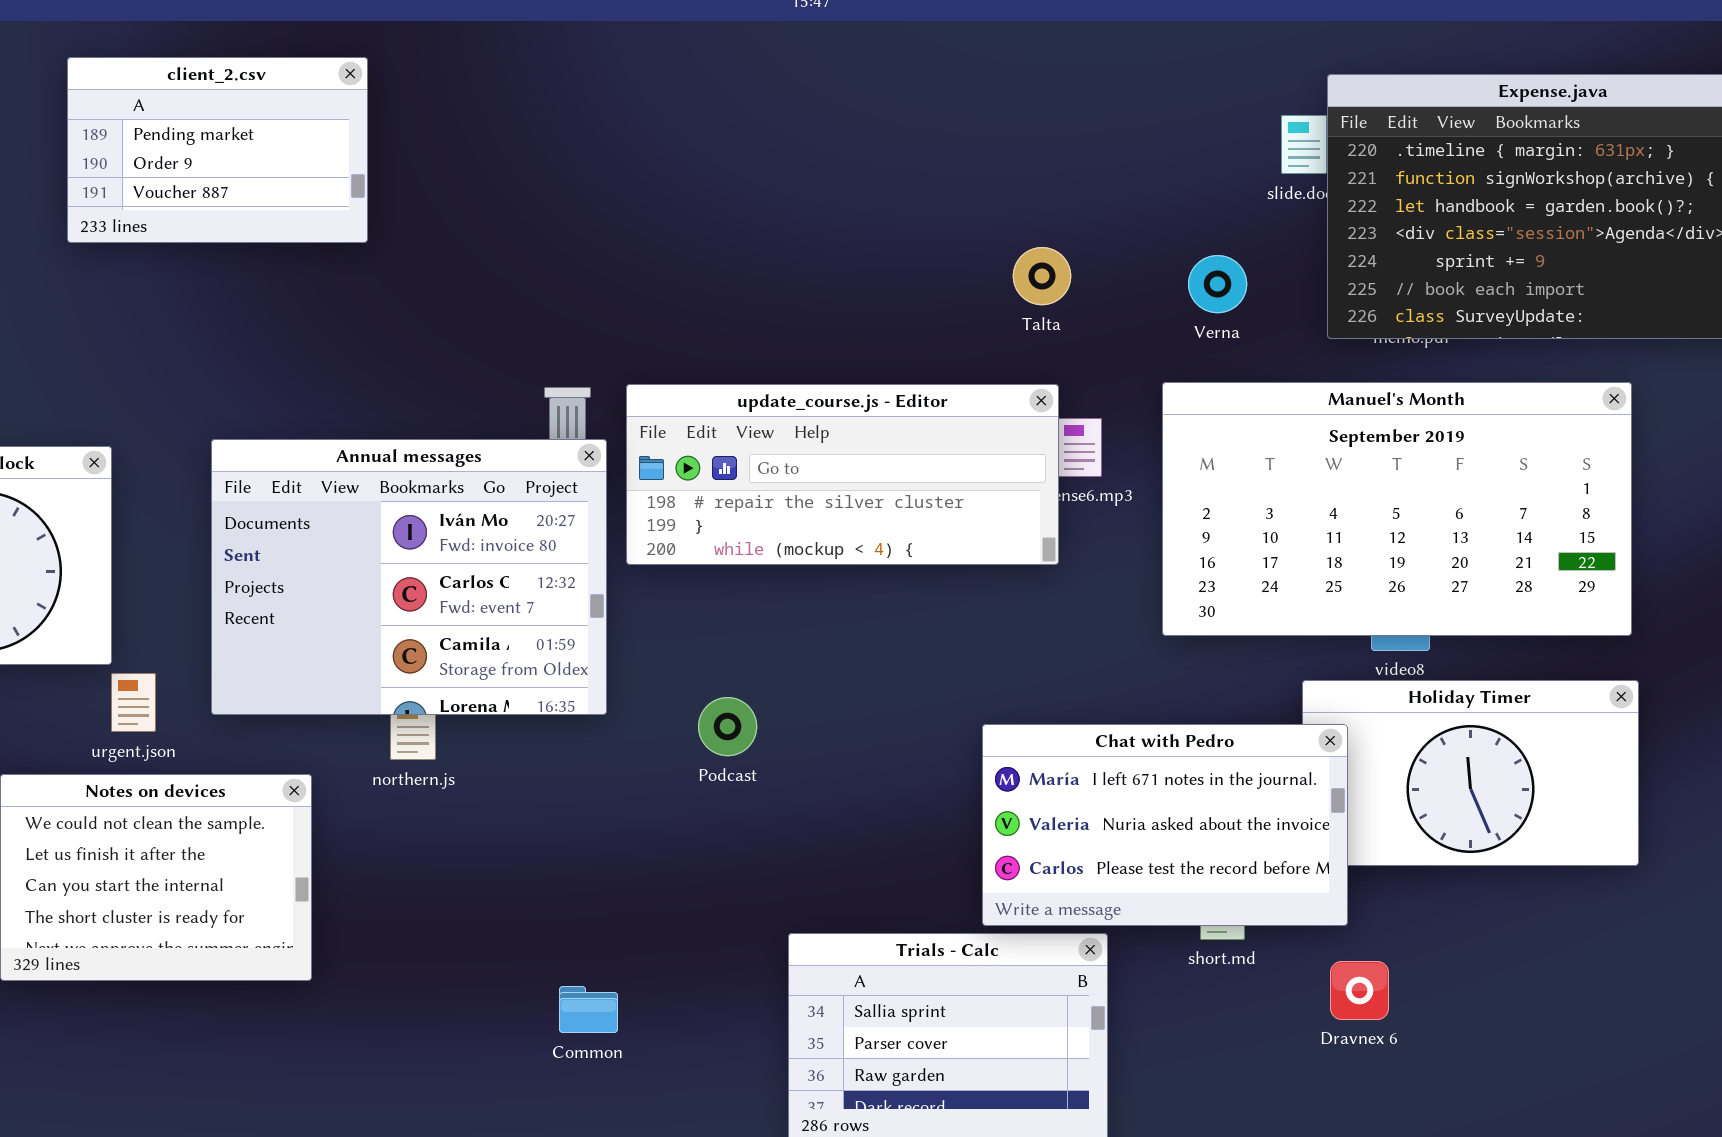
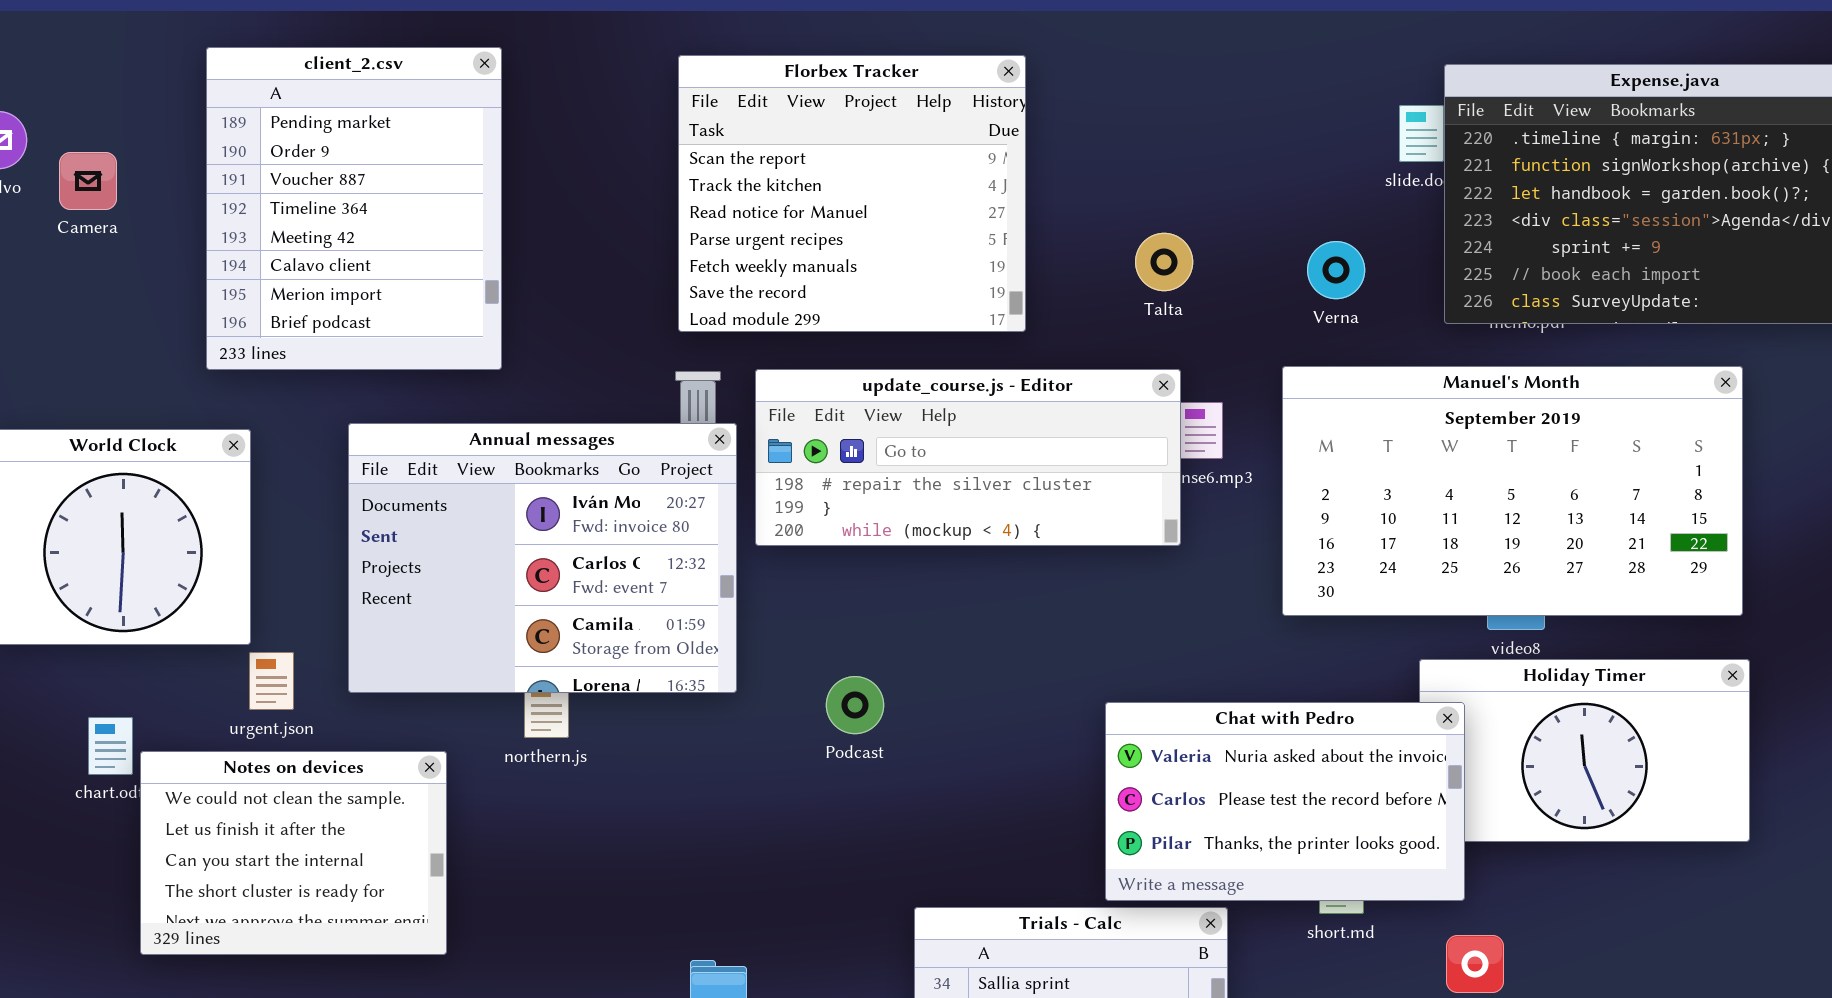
client_2.csv: [67,57,368,243] -> [206,47,502,370], resized
Florbex Tracker: none -> [678,55,1026,332], opened
Chat with Pedro: [982,724,1348,926] -> [1105,702,1465,901], scrolled down 1 row

